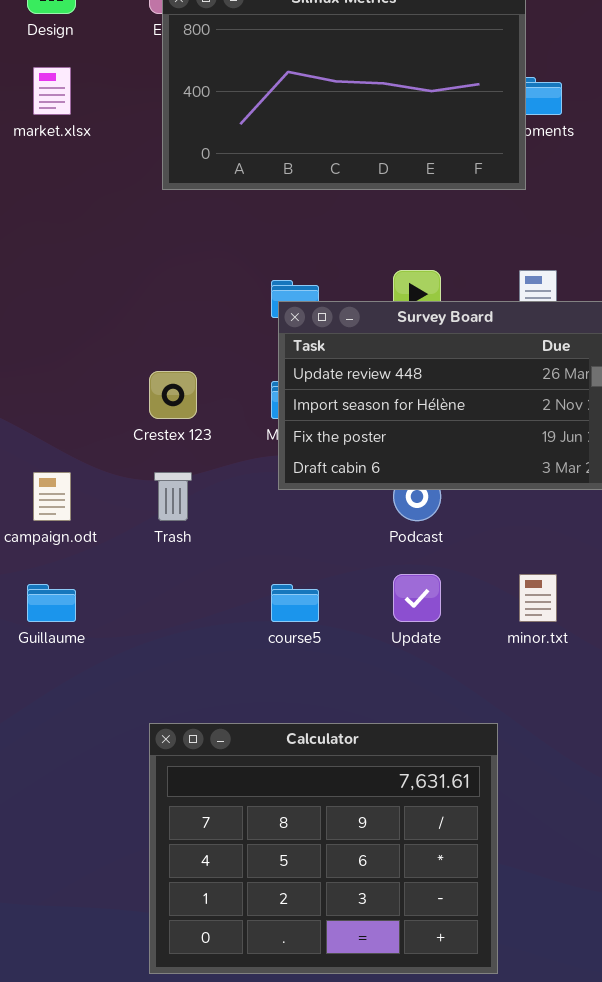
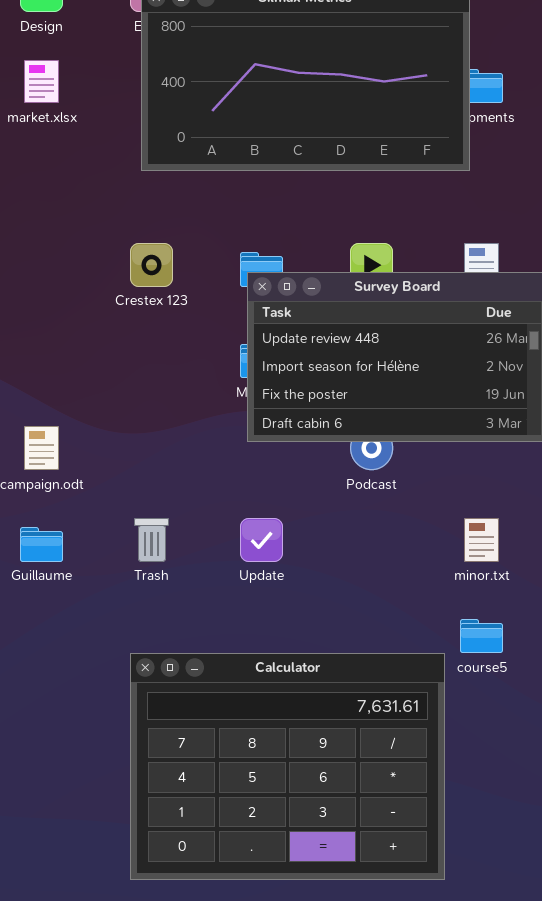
Crestex 123: [149,371,197,419] -> [130,243,173,287], moved
Trash: [154,472,192,521] -> [134,518,169,562], moved
Update: [393,574,441,622] -> [240,518,283,562], moved
course5: [271,584,319,622] -> [460,619,503,653], moved

